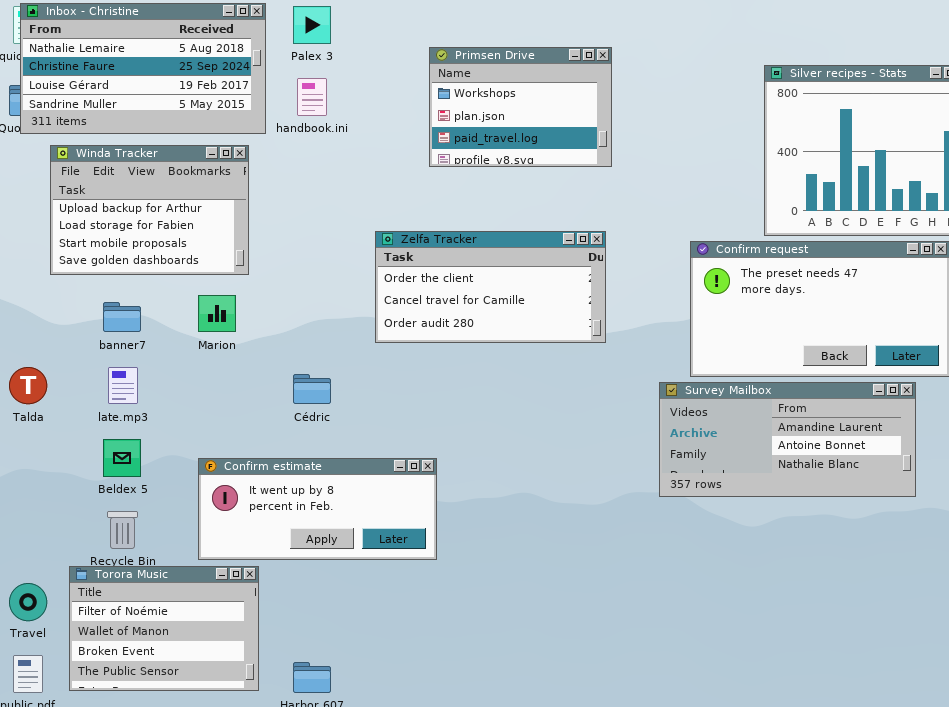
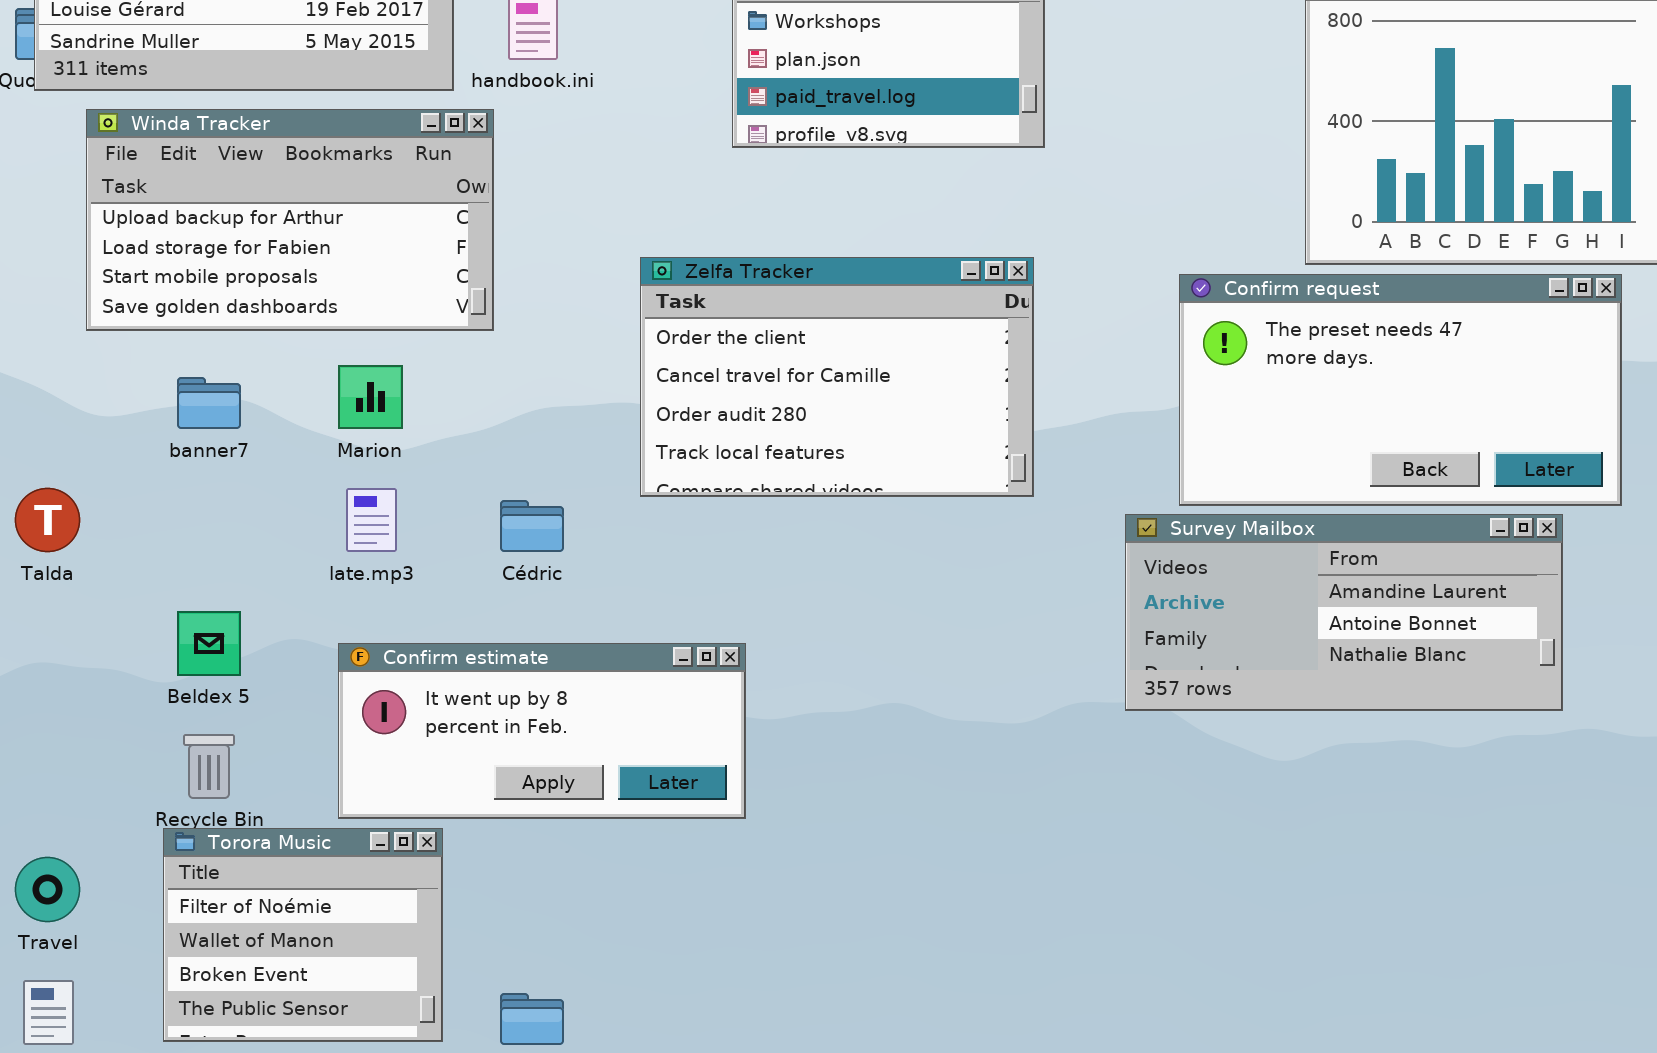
Winda Tracker: [50,145,249,275] -> [86,109,494,331], resized
Zelfa Tracker: [375,231,606,343] -> [640,257,1034,497], resized
late.mp3: [108,367,138,404] -> [346,488,397,552], moved
Torora Music: [69,566,259,691] -> [163,828,443,1042], resized

